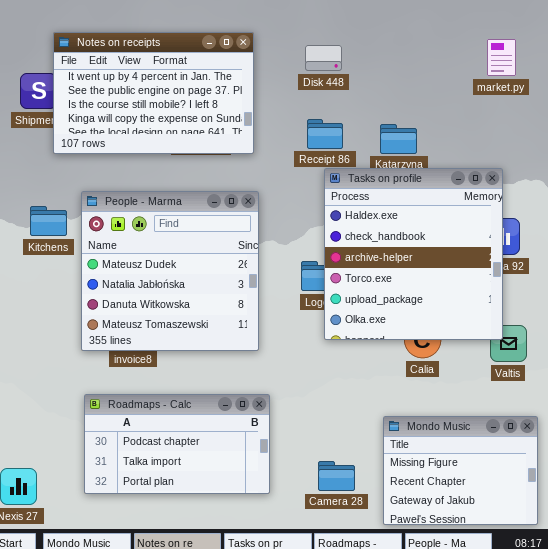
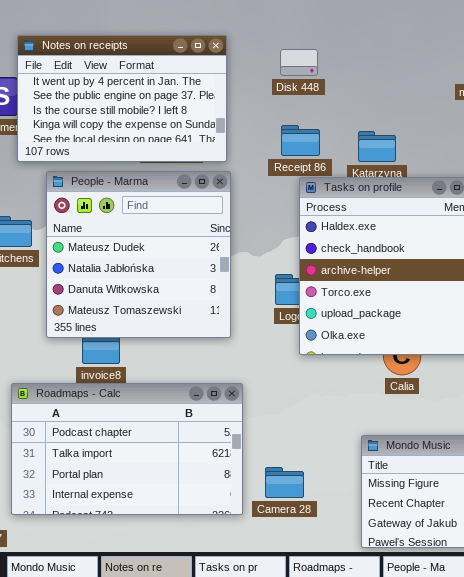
People - Marma: [81,191,259,351] -> [46,171,231,338], moved
Roadmaps - Calc: [84,394,270,494] -> [11,383,243,515], resized
Camera 28: [318,461,355,491] -> [265,467,304,498], moved

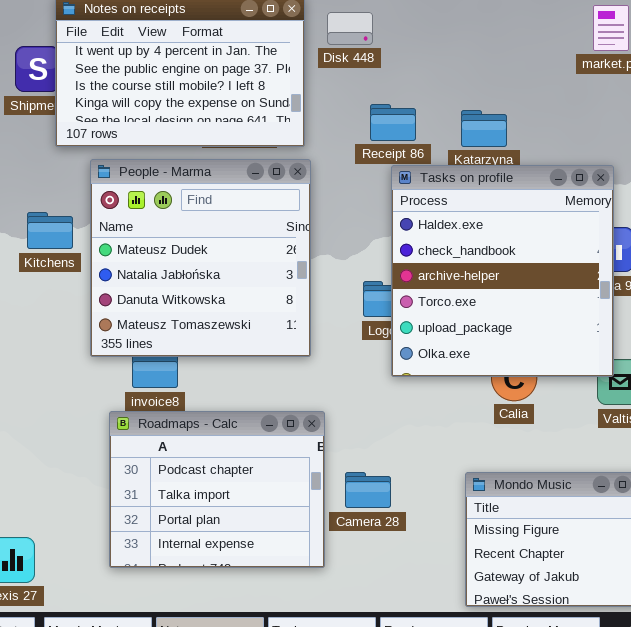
Disk 448: [280,49,318,76] -> [327,12,373,45], moved
Roadmaps - Calc: [11,383,243,515] -> [109,411,325,568], resized
Camera 28: [265,467,304,498] -> [345,472,391,508], moved

